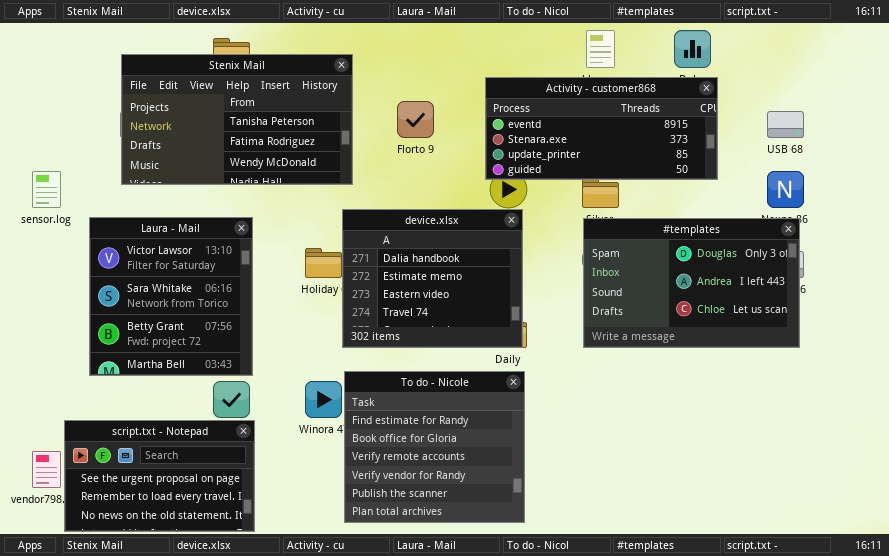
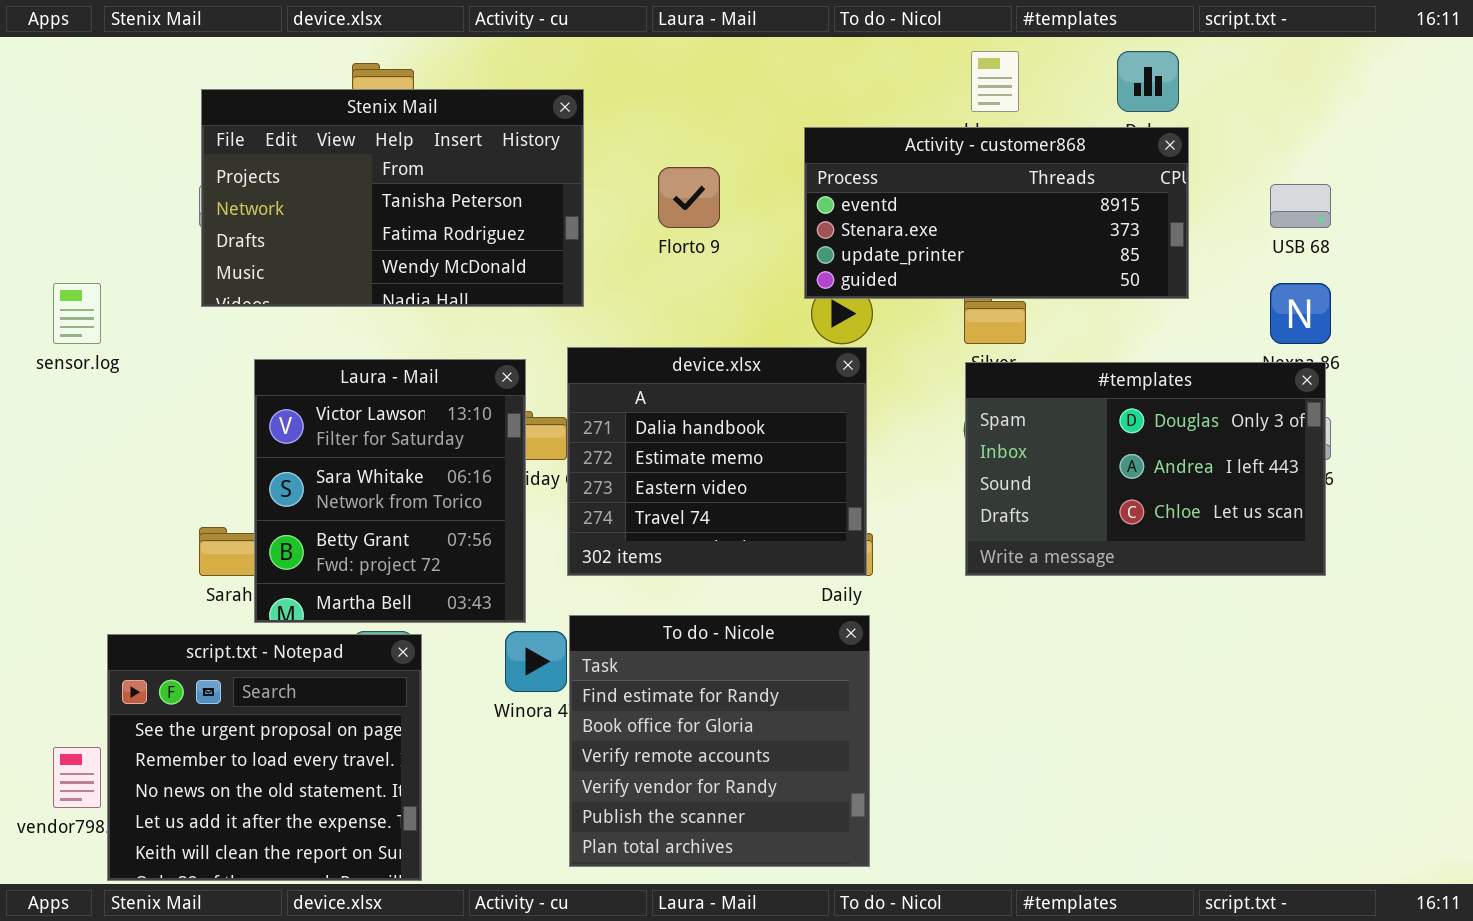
Laura - Mail: [89,217,253,376] -> [254,359,526,623], moved
script.txt - Notepad: [64,420,255,532] -> [107,634,422,881], resized

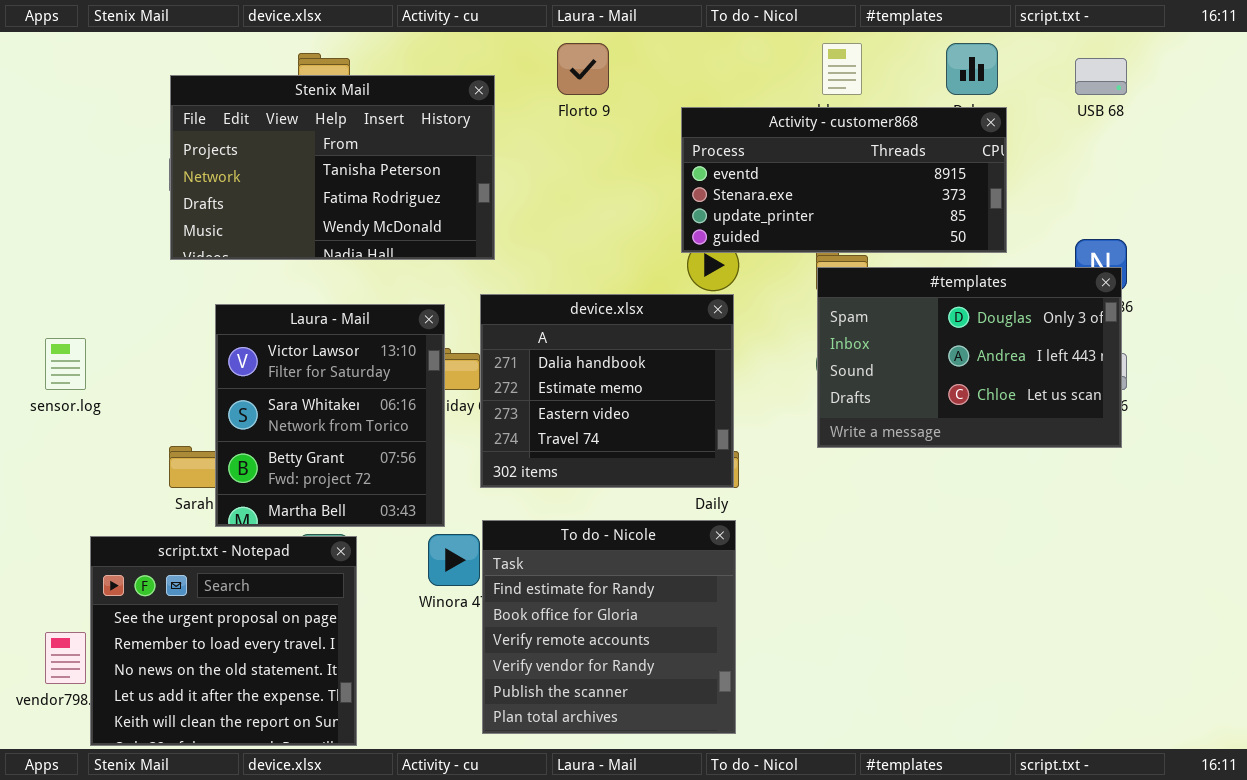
Florto 9: [658,167,720,228] -> [557,43,609,95], moved
USB 68: [1270,184,1331,228] -> [1075,58,1127,95], moved
sensor.log: [53,283,101,344] -> [45,338,86,390], moved
#templates: [965,362,1326,576] -> [817,267,1122,448], moved

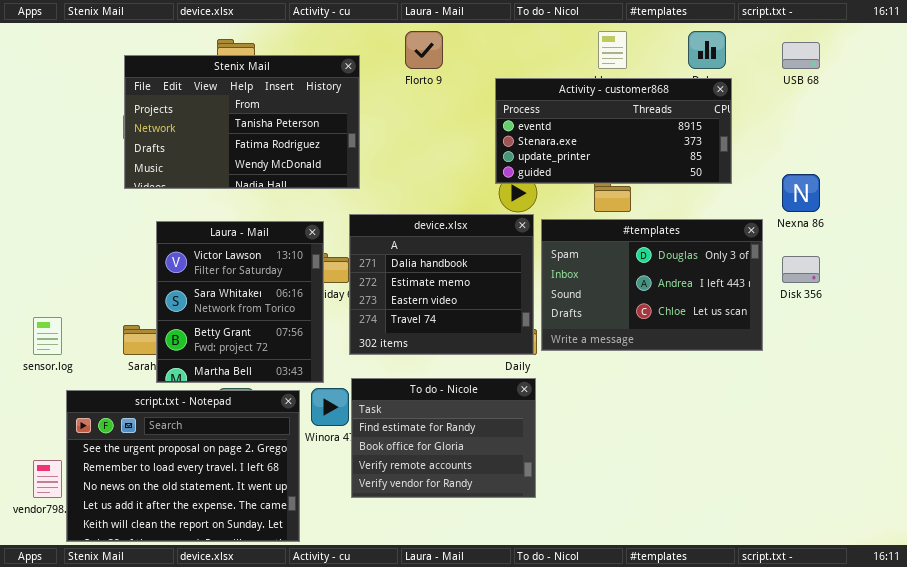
#templates: [817,267,1122,448] -> [541,219,763,351], moved
sensor.log: [45,338,86,390] -> [33,317,62,355], moved
To do - Nicole: [482,520,736,734] -> [351,378,536,498], resized
script.txt - Notepad: [90,536,357,746] -> [66,390,300,542], resized

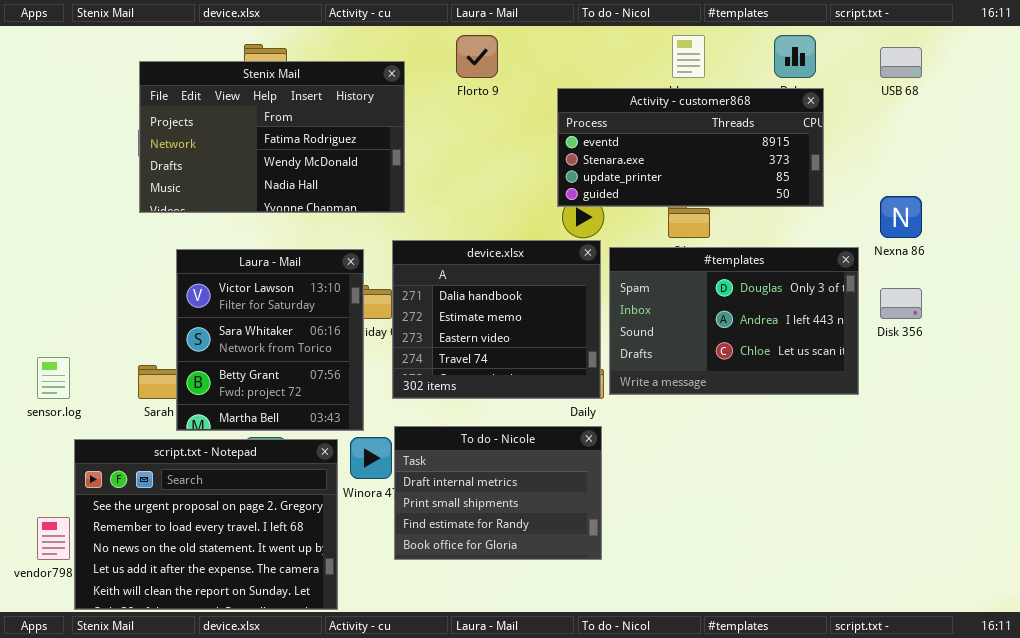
Stenix Mail: [124,55,360,189] -> [139,61,405,213], scrolled down 1 row
To do - Nicole: [351,378,536,498] -> [394,426,602,560], scrolled up 2 rows

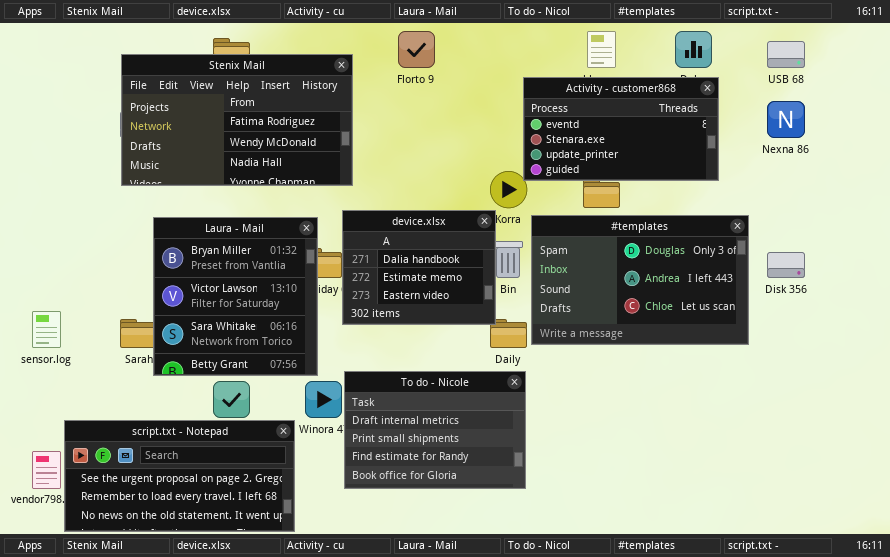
Activity - customer868: [557,88,824,207] -> [523,77,719,181], resized
Nexna 86: [880,196,922,238] -> [767,101,805,138], moved
device.xlsx: [392,240,601,399] -> [342,210,496,325], resized
Laura - Mail: [176,249,364,431] -> [153,217,318,376], scrolled up 1 row
script.txt - Notepad: [74,439,338,610] -> [64,420,295,532], resized

